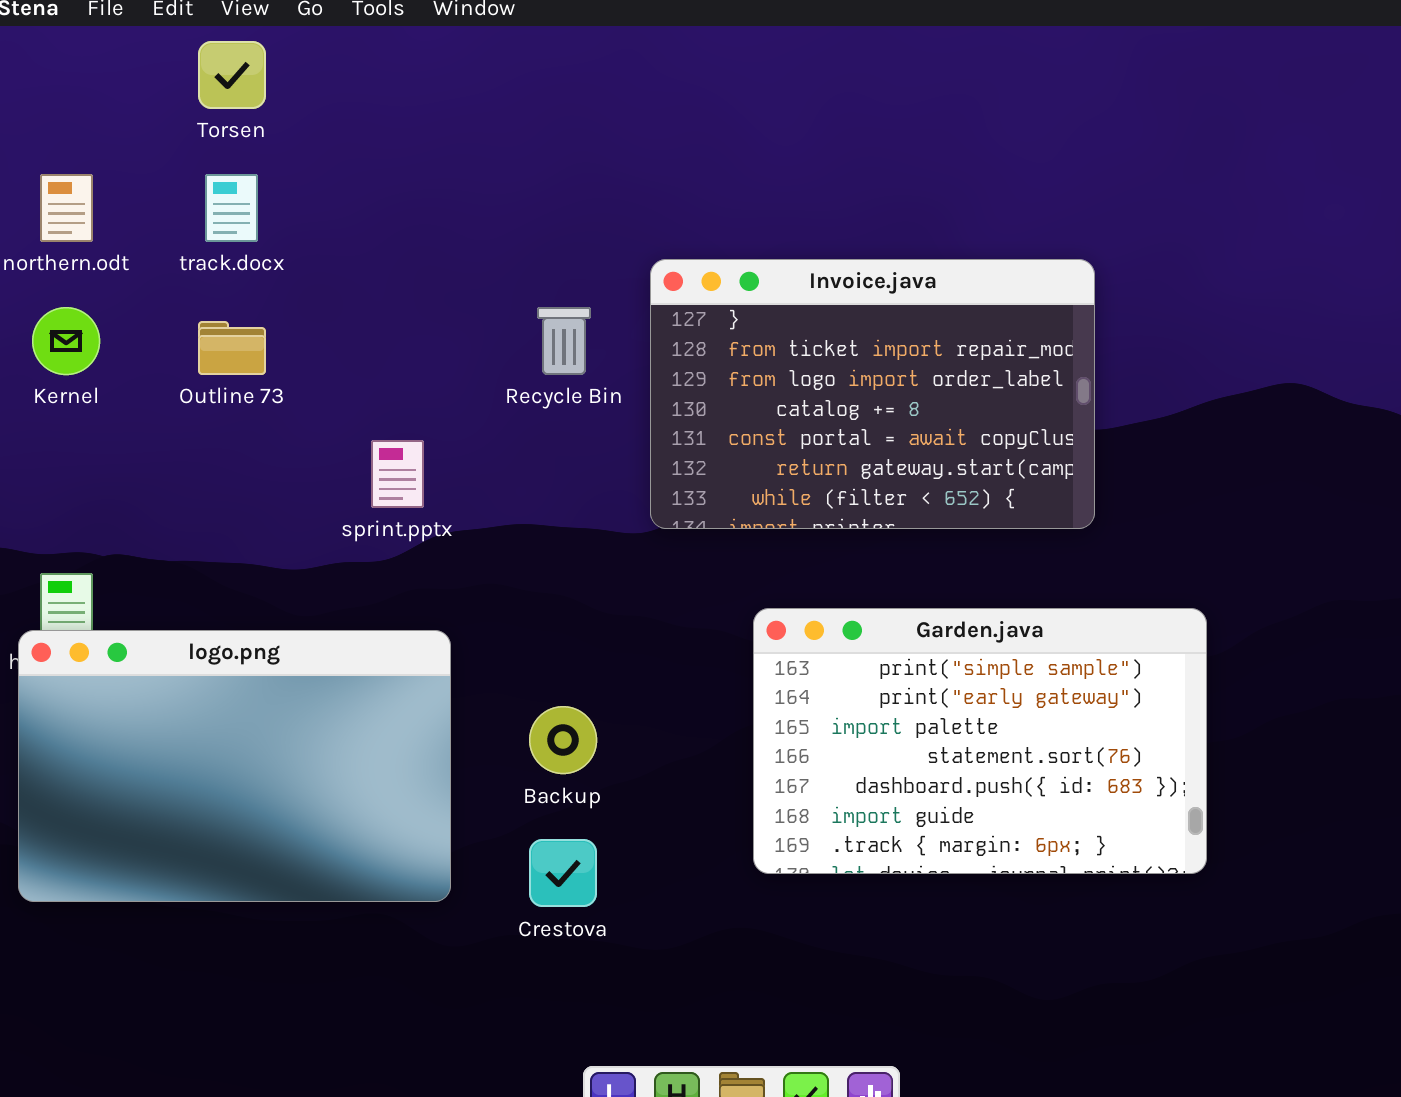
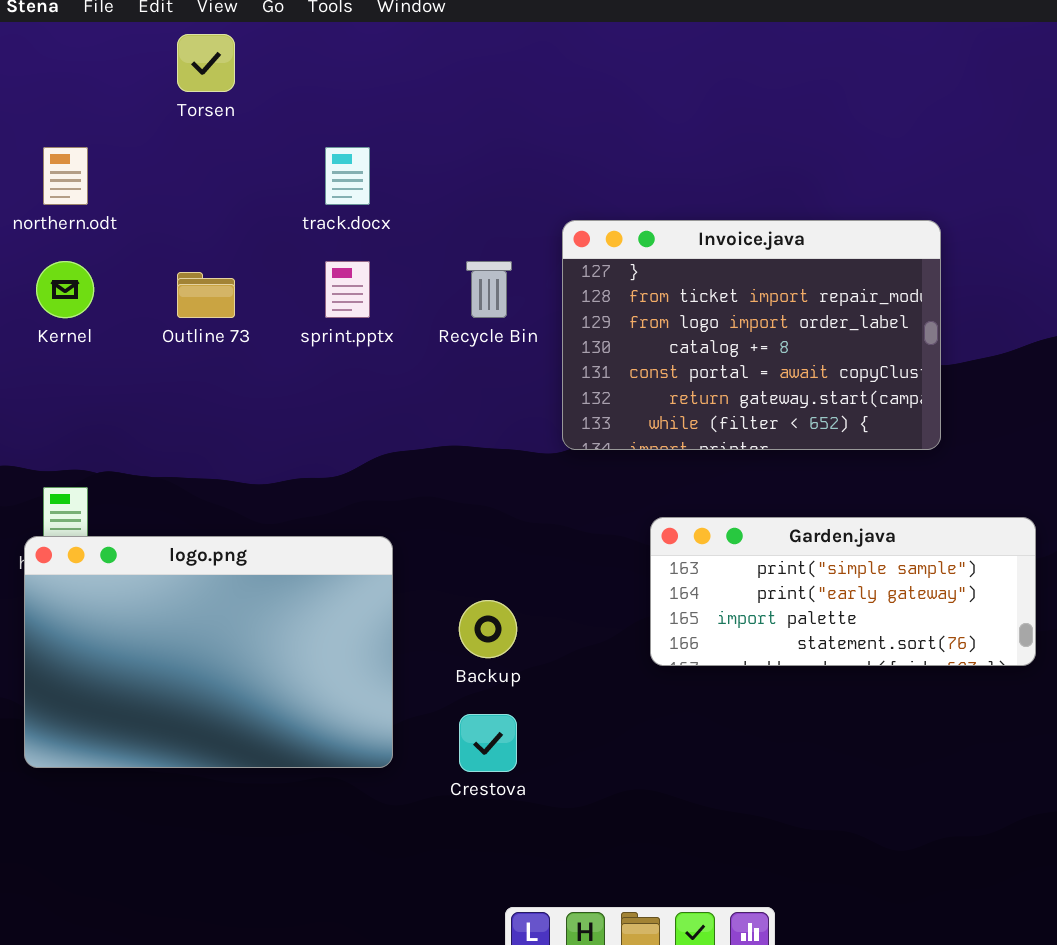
track.docx: [205,174,258,242] -> [325,147,370,205], moved
sprint.pptx: [371,440,424,508] -> [325,261,370,318], moved
Garden.java: [753,608,1207,874] -> [650,517,1036,666], resized

